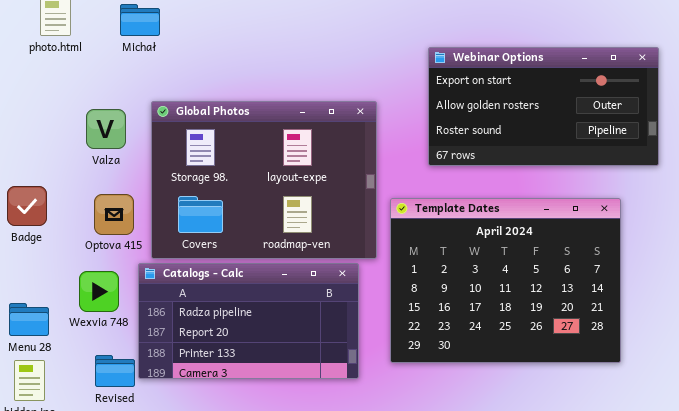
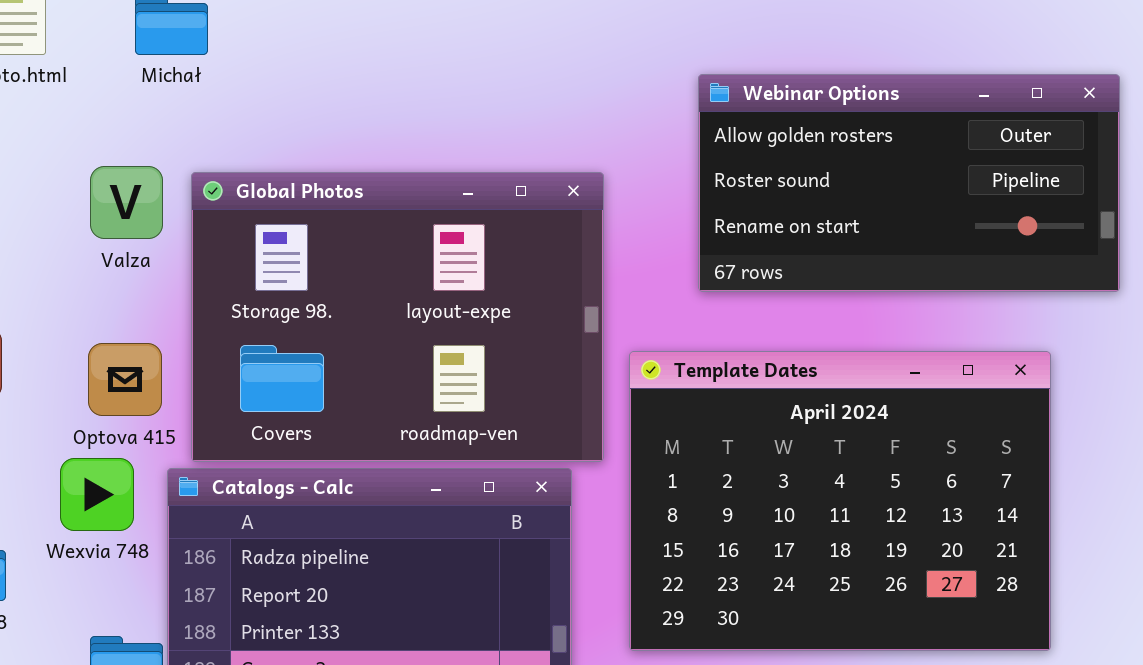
Webinar Options: [428,47,659,166] -> [698,74,1120,292], scrolled down 1 row
Valza: [86,109,126,149] -> [90,166,163,239], moved
Wexvia 748: [79,271,119,312] -> [60,458,134,531], moved

